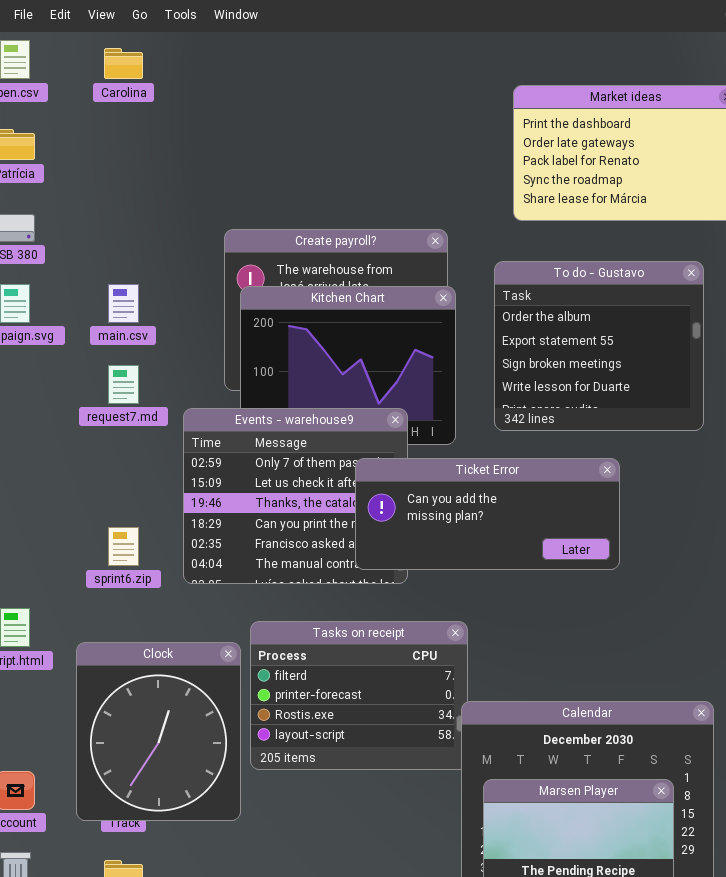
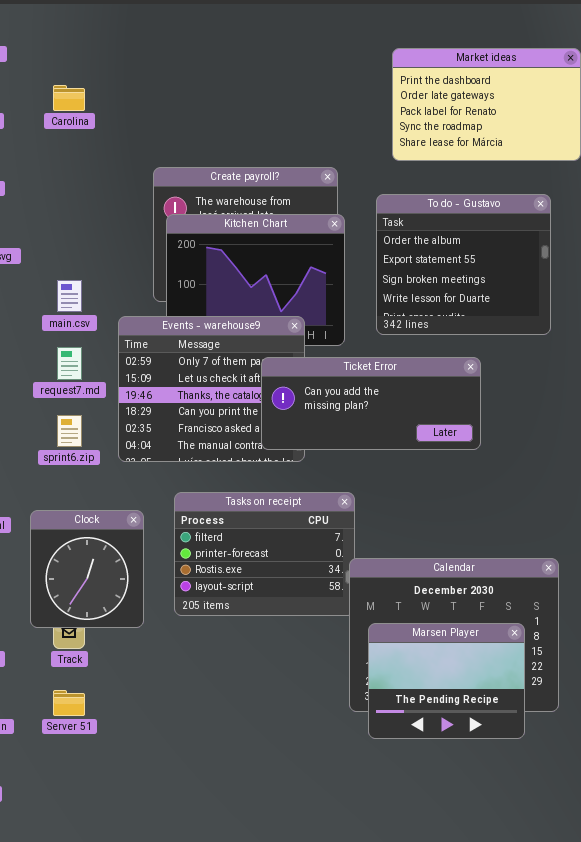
Carolina: [104,48,143,79] -> [53,85,85,111], moved
main.csv: [108,284,139,323] -> [57,280,82,312], moved
request7.md: [108,365,139,404] -> [57,347,82,380], moved
Clock: [76,642,241,821] -> [30,510,144,628], resized

